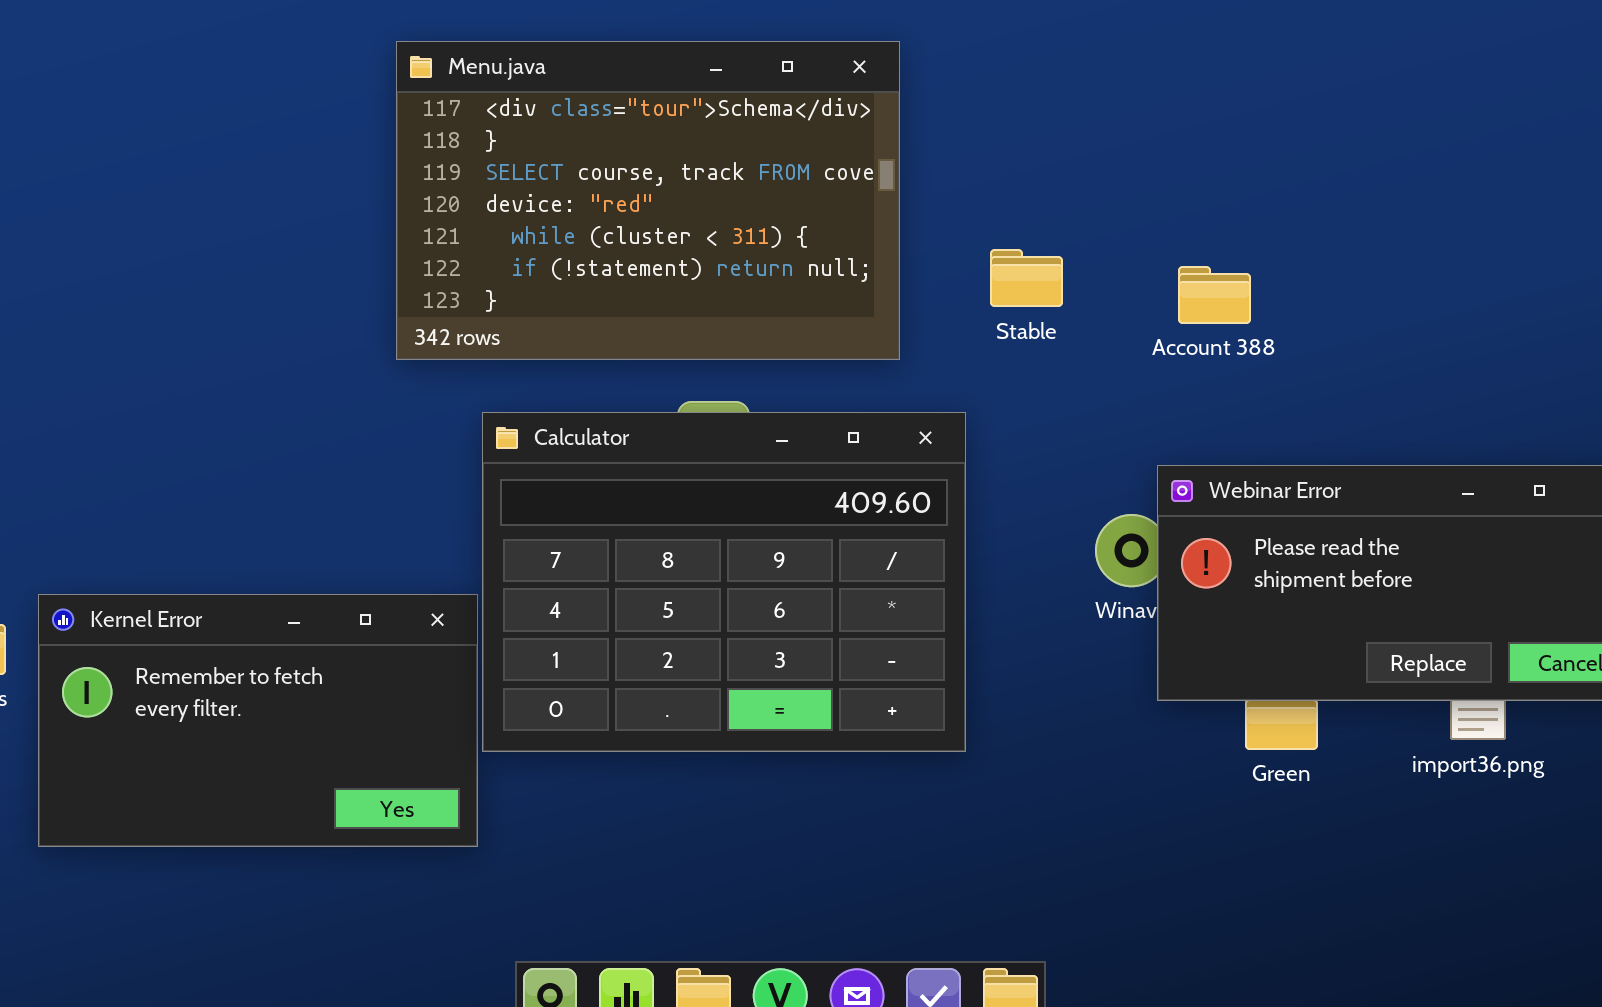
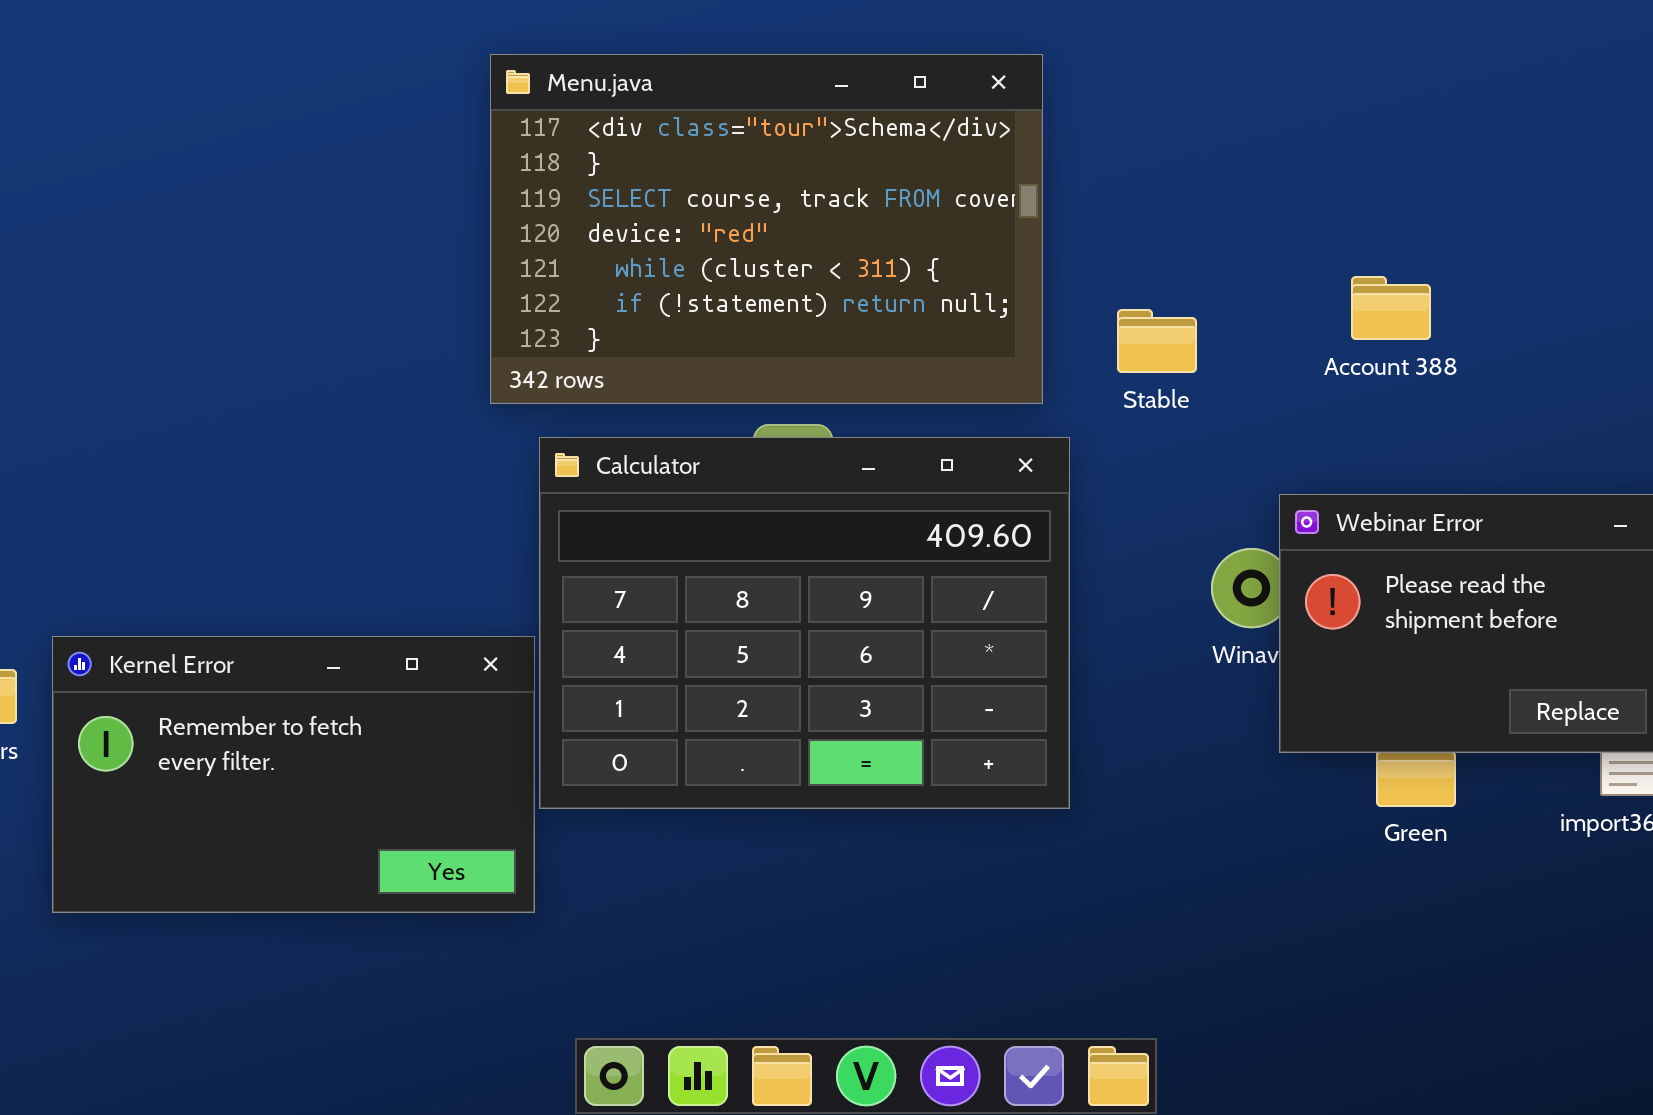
Menu.java: [396,41,900,360] -> [490,54,1043,404], moved
Stable: [990,249,1063,307] -> [1117,309,1197,373], moved
Account 388: [1178,266,1251,324] -> [1351,276,1431,340], moved

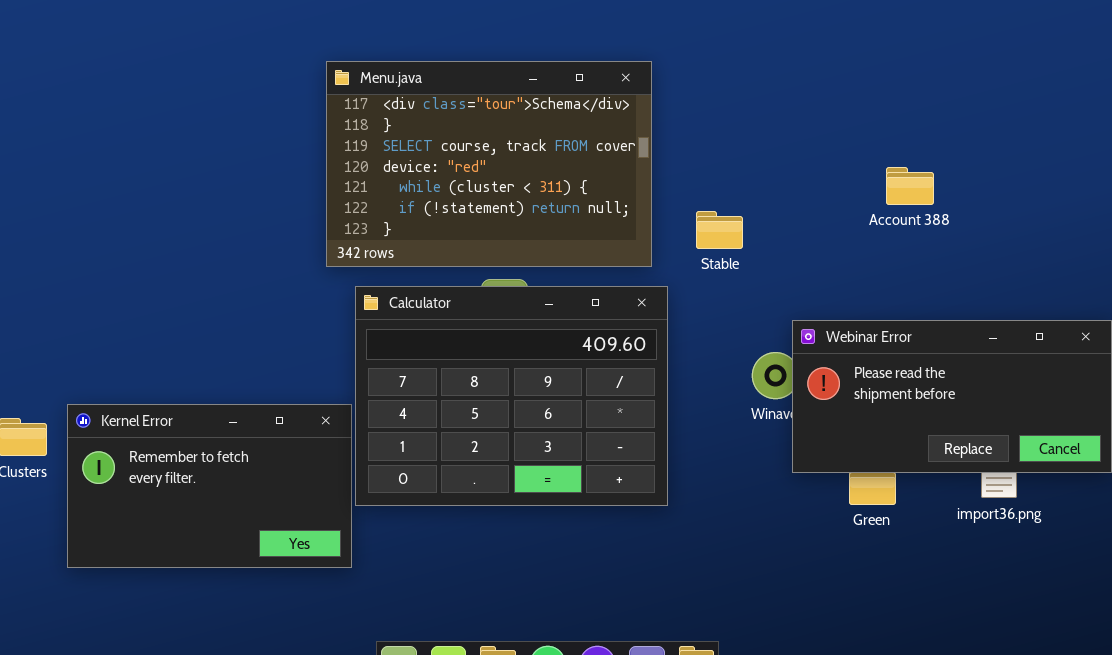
Account 388: [1351,276,1431,340] -> [886,167,934,205], moved

